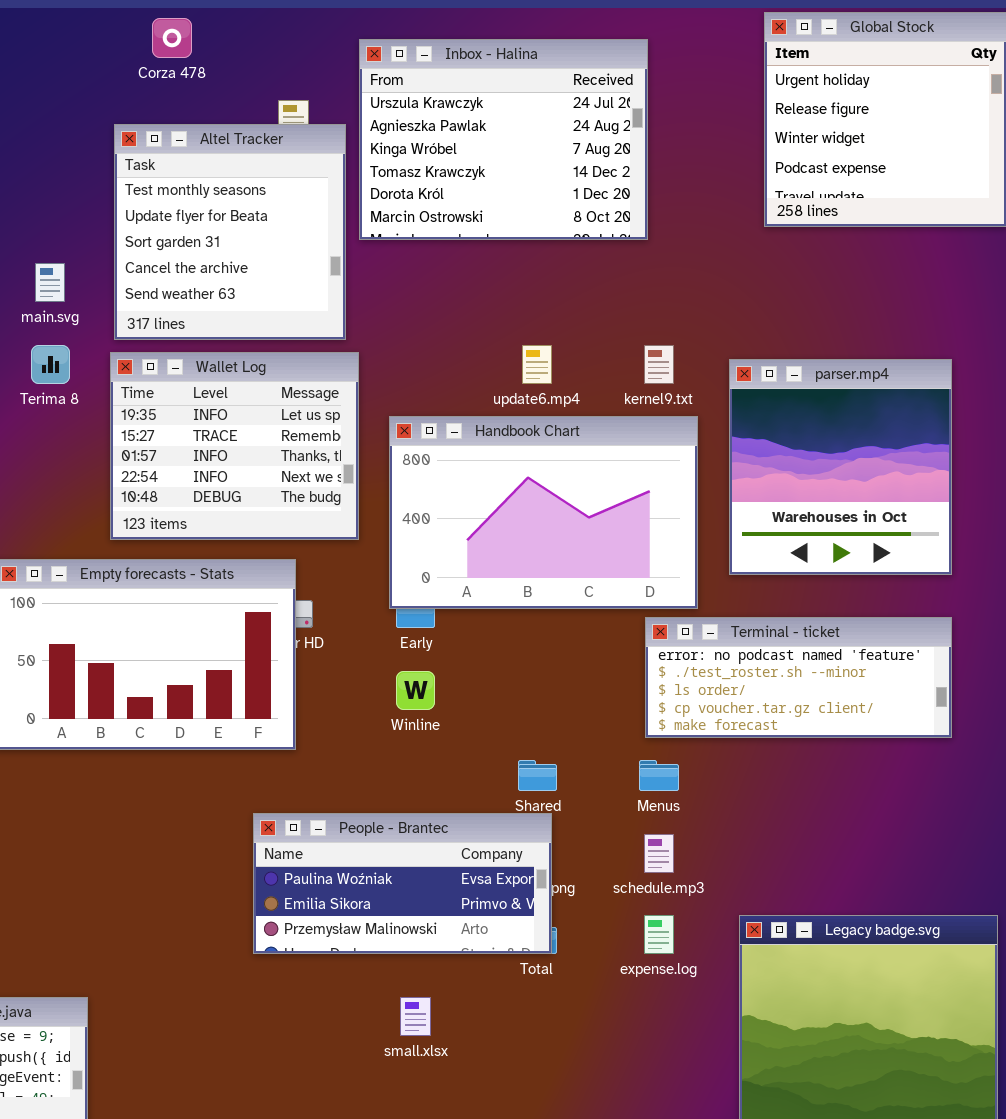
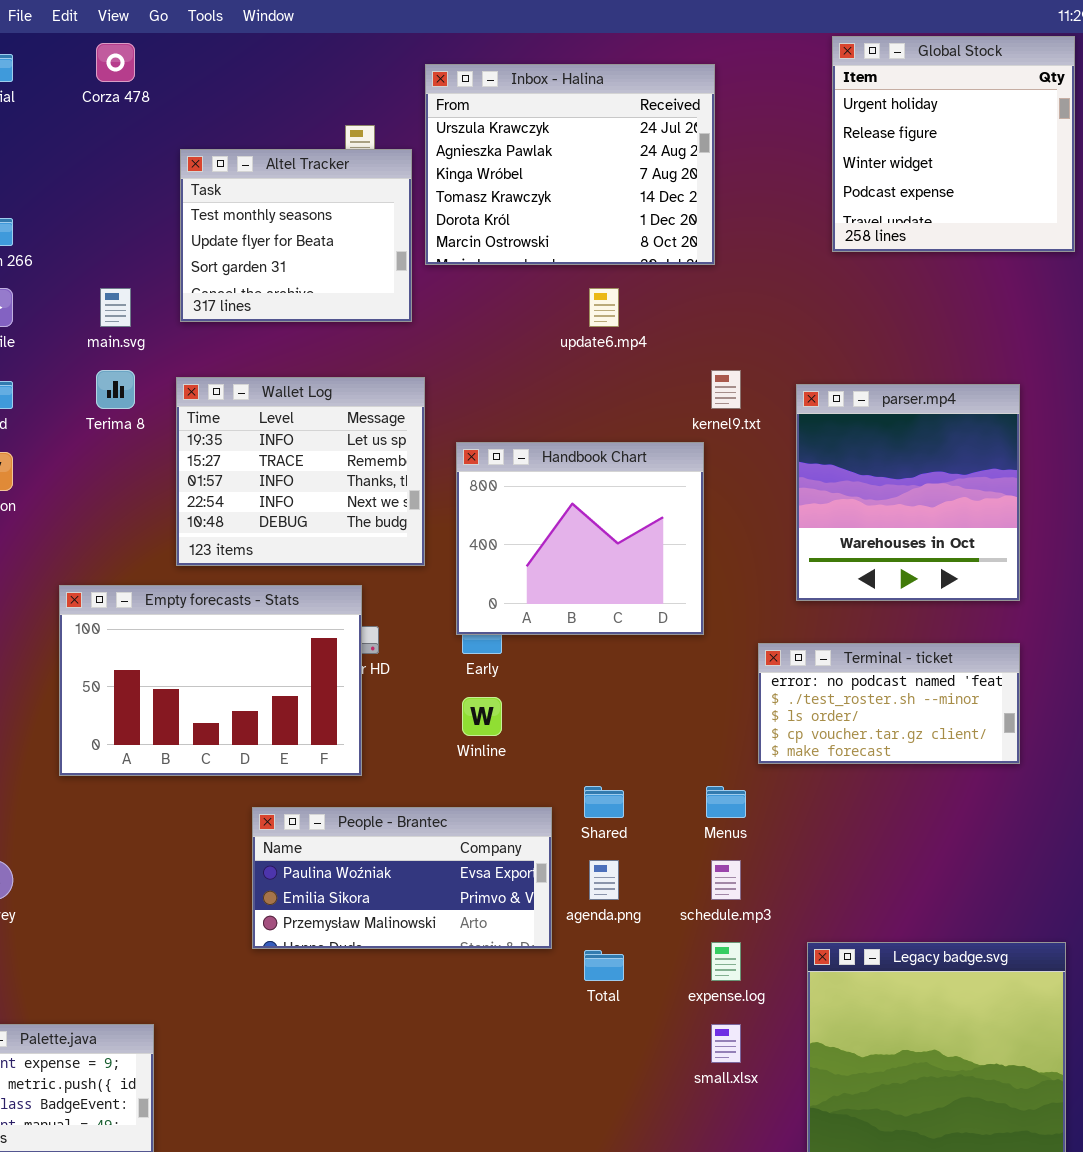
Corza 478: [152,18,192,58] -> [96,43,135,82], moved
Altel Tracker: [114,124,346,340] -> [180,149,412,322], resized
update6.mp4: [522,345,552,384] -> [589,288,619,327], moved
Handbook Chart: [389,416,698,609] -> [456,442,704,635], resized
Terminal - ticket: [645,617,952,738] -> [758,643,1020,764], resized
People - Brantec: [253,813,552,954] -> [252,807,552,949], moved
small.xlsx: [400,997,431,1036] -> [711,1024,741,1063], moved

